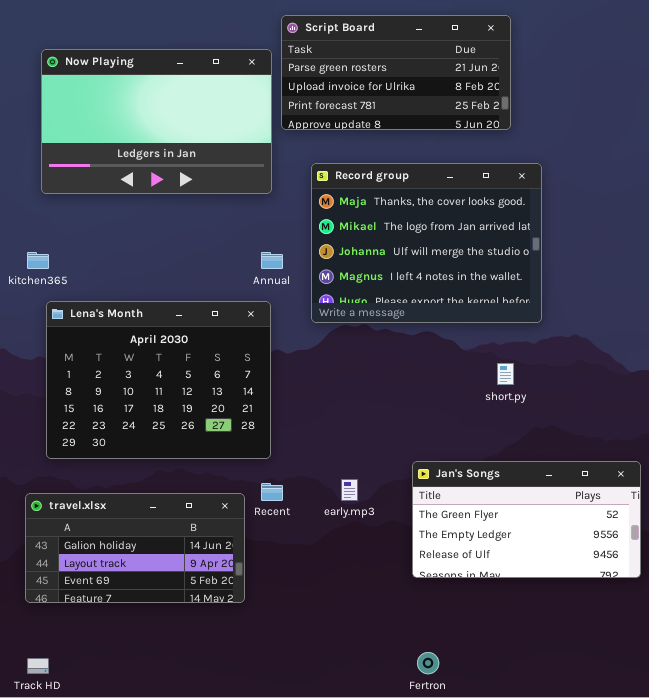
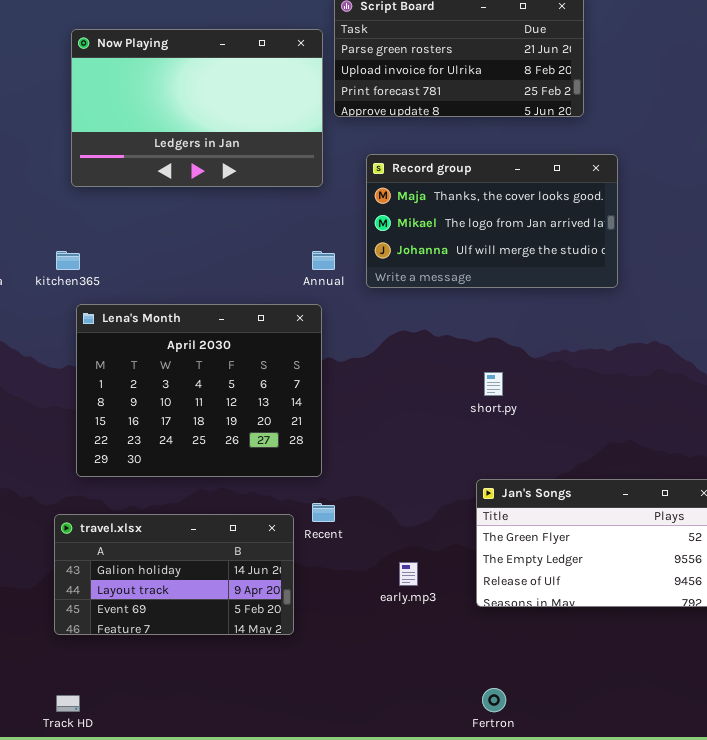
Record group: [311,163,542,323] -> [366,154,618,288], resized
short.py: [497,363,514,385] -> [484,372,503,396], moved
early.mp3: [341,479,358,501] -> [399,562,418,586], moved

